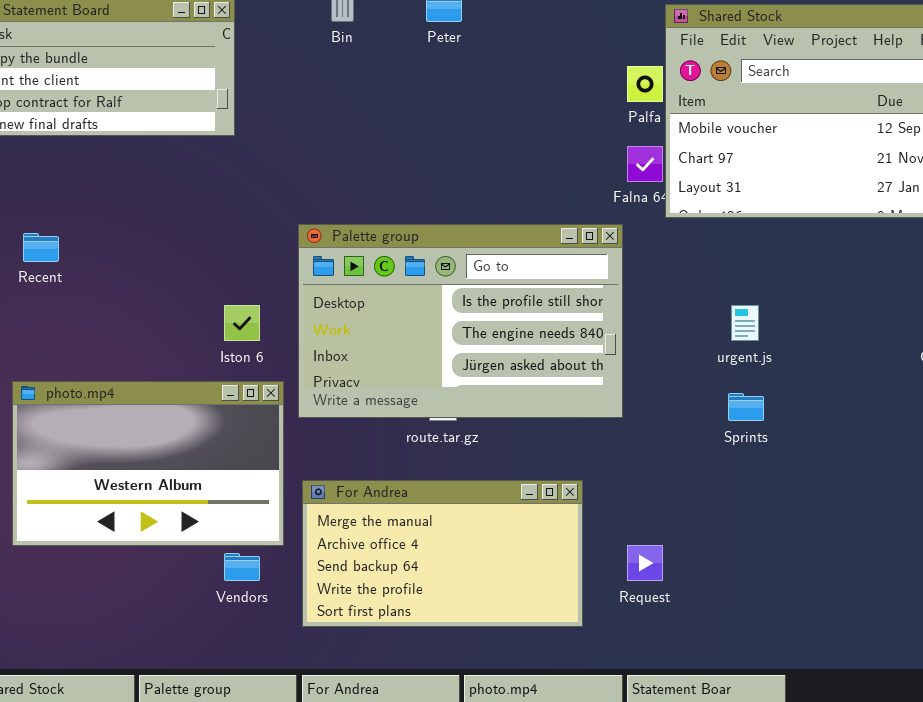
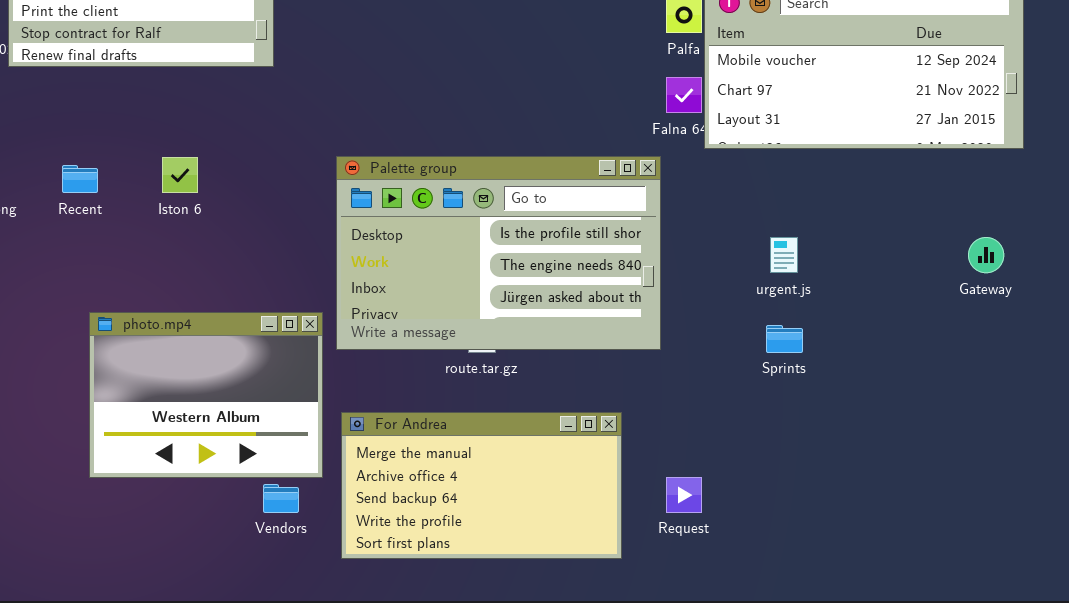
Iston 6: [224,305,260,341] -> [162,157,198,193], moved
photo.mp4: [12,381,284,546] -> [89,312,323,478], resized

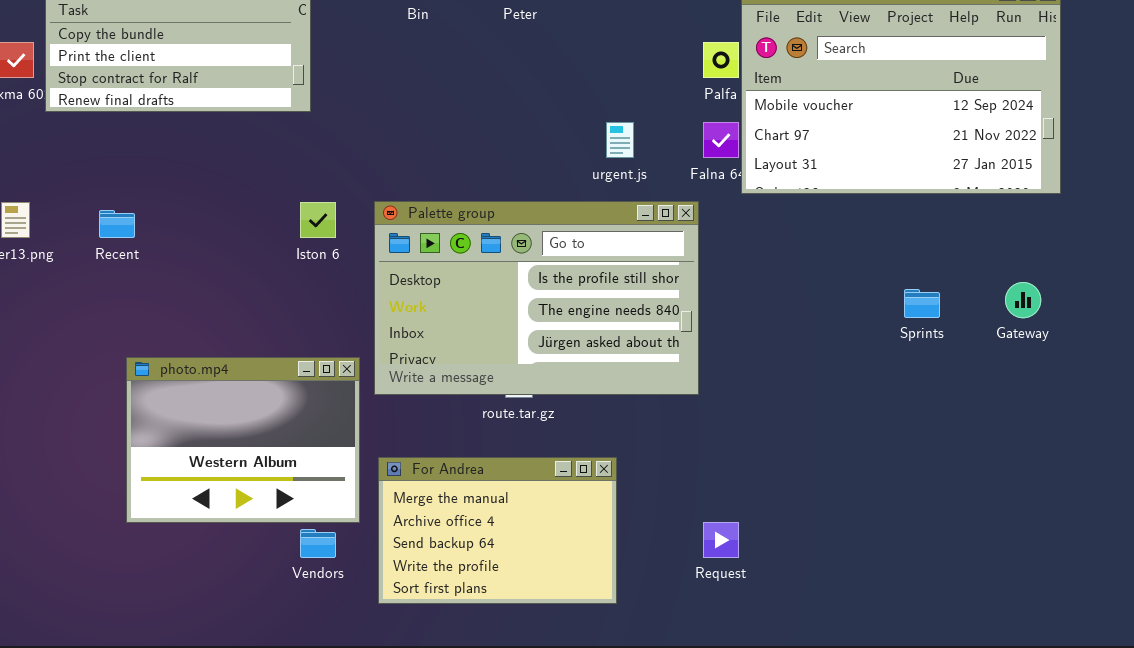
Iston 6: [162,157,198,193] -> [300,202,336,238], moved
urgent.js: [770,237,798,273] -> [606,122,634,158], moved
Sprints: [766,325,803,353] -> [904,289,940,318], moved
For Andrea: [341,412,622,559] -> [378,457,617,604], resized

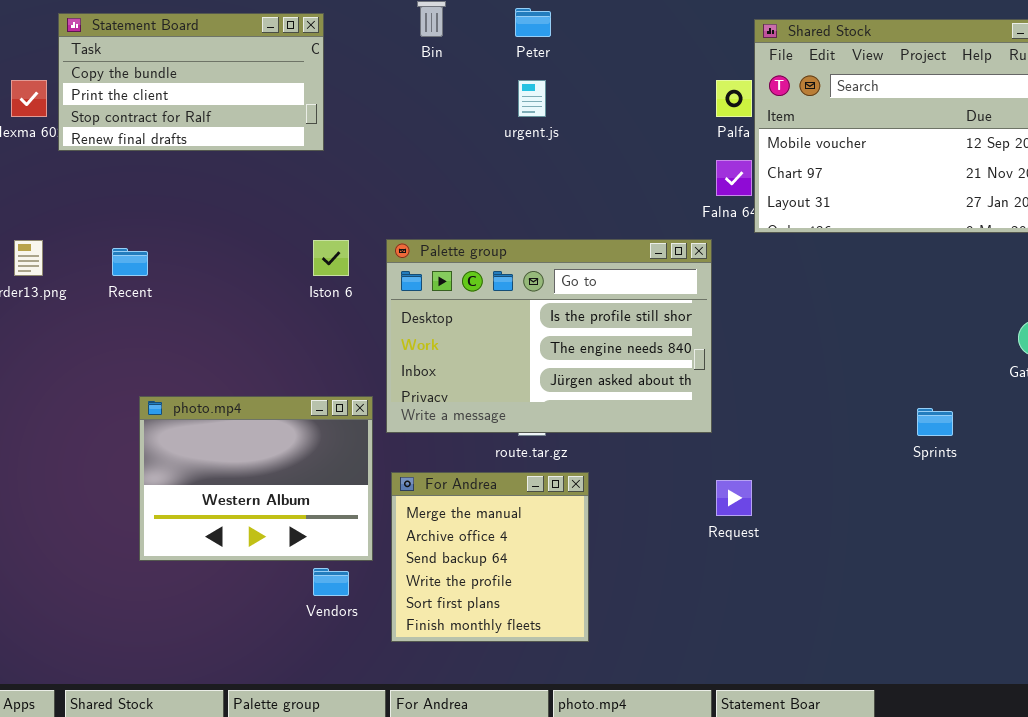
urgent.js: [606,122,634,158] -> [518,80,546,117], moved
Sprints: [904,289,940,318] -> [917,408,953,436], moved
For Andrea: [378,457,617,604] -> [391,472,589,642], resized
Request: [703,522,739,558] -> [716,480,752,516], moved

